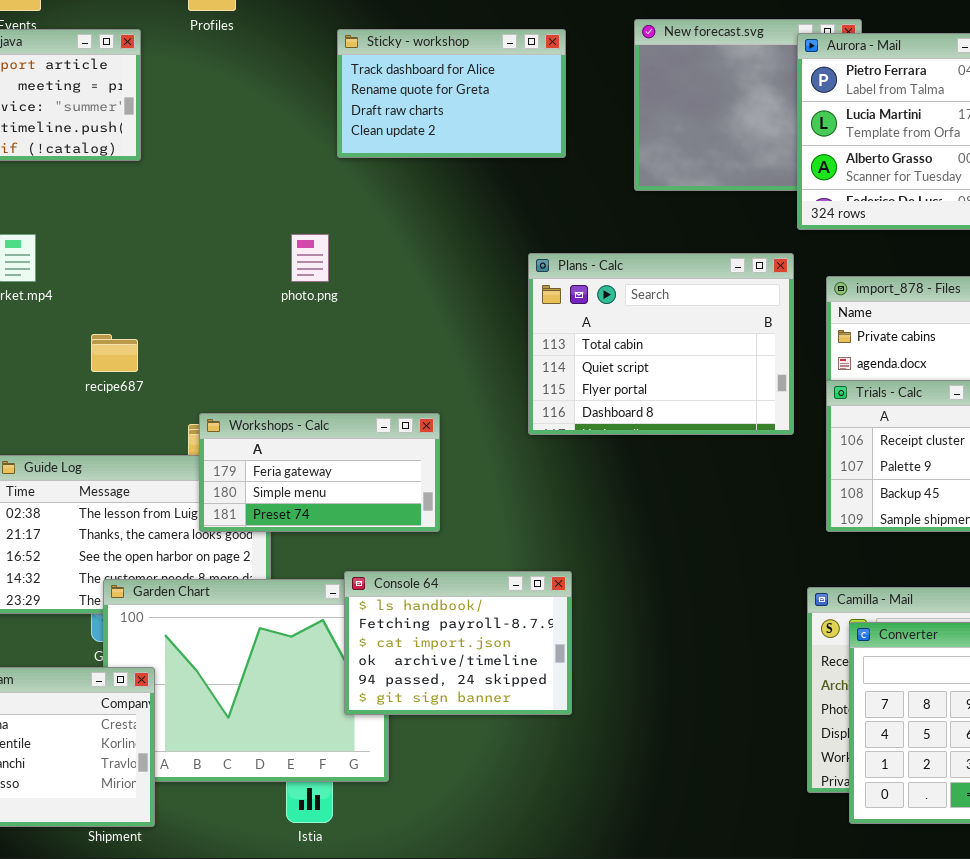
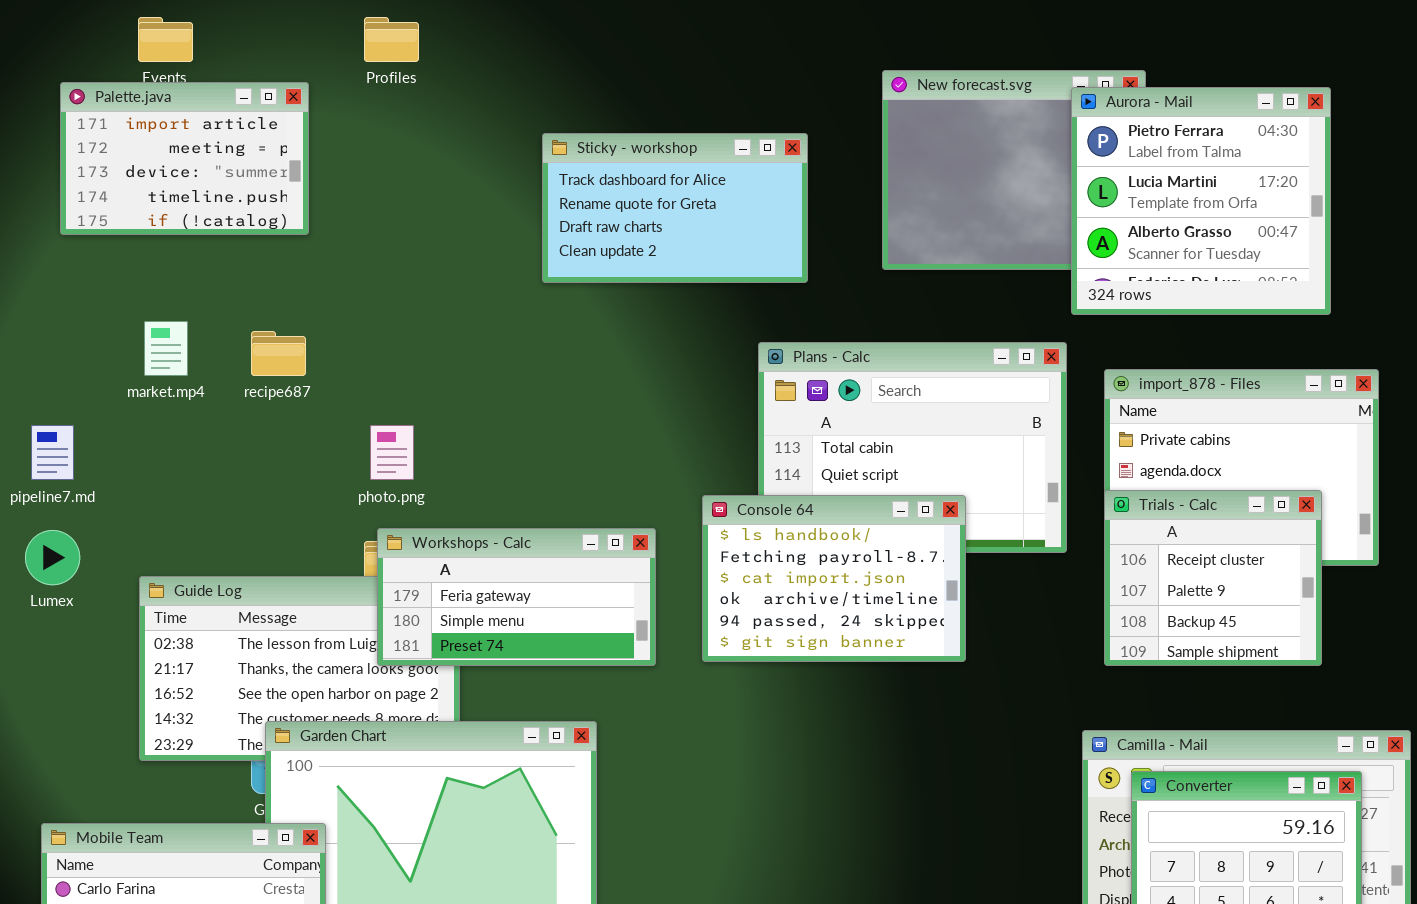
Sticky - workshop: [337,29,566,158] -> [542,133,808,283], moved
photo.png: [291,234,329,282] -> [370,425,414,480], moved
recipe687: [91,334,138,372] -> [251,331,306,376], moved
Console 64: [344,571,572,715] -> [702,495,966,662], moved

